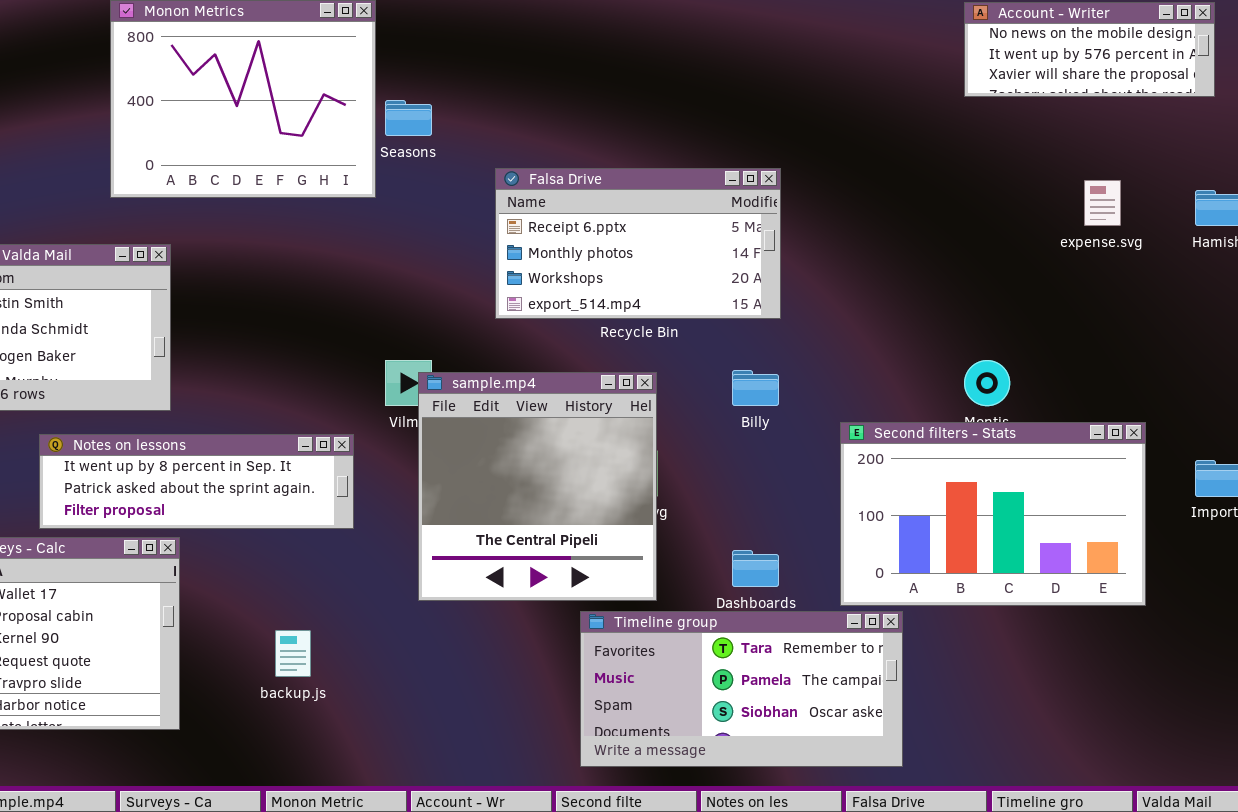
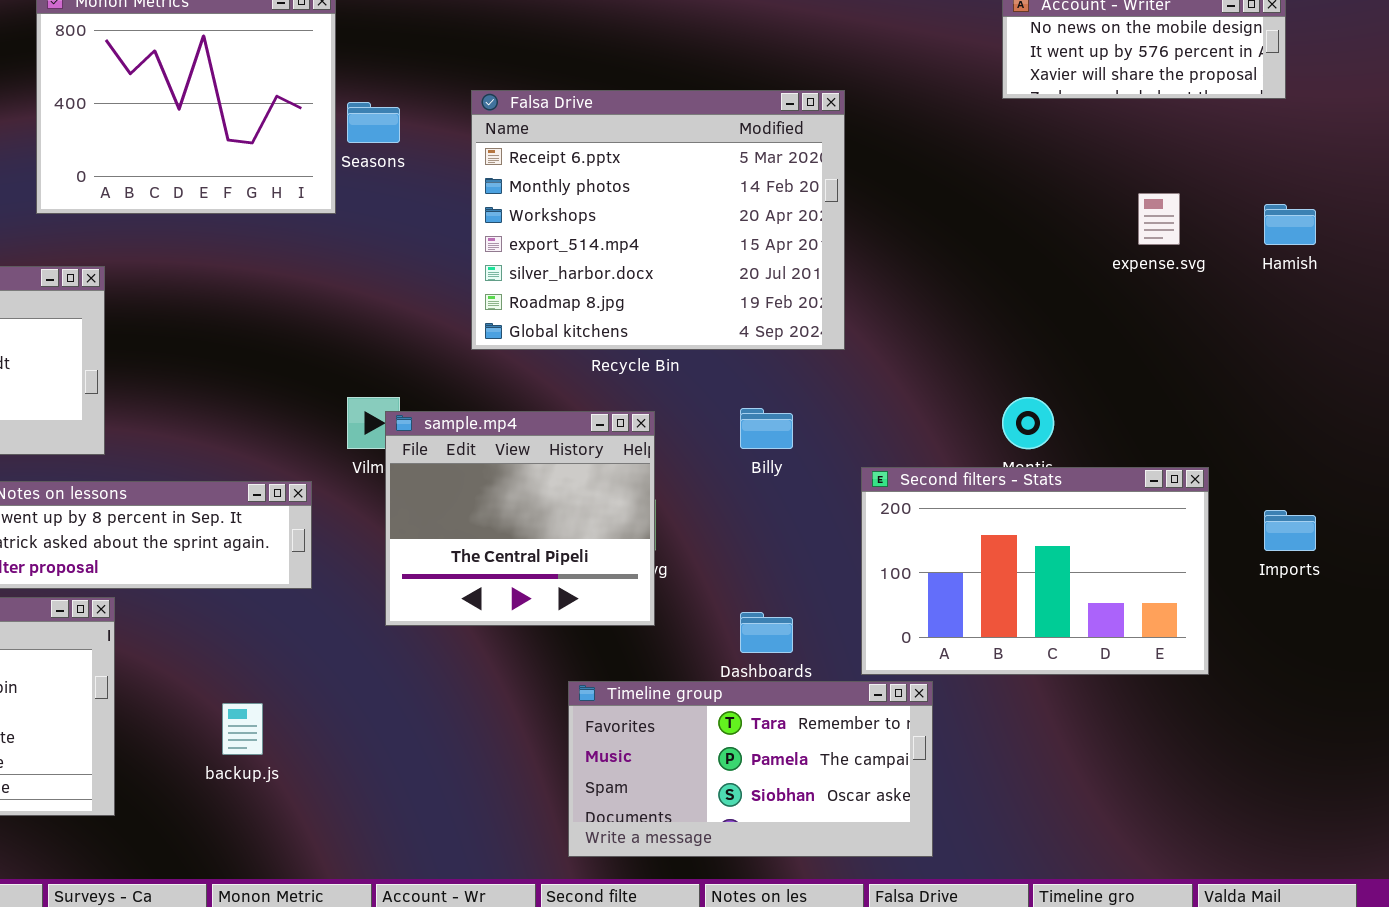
Falsa Drive: [495,168,781,319] -> [471,90,845,350], resized
sample.mp4: [418,372,657,601] -> [385,411,655,626], resized

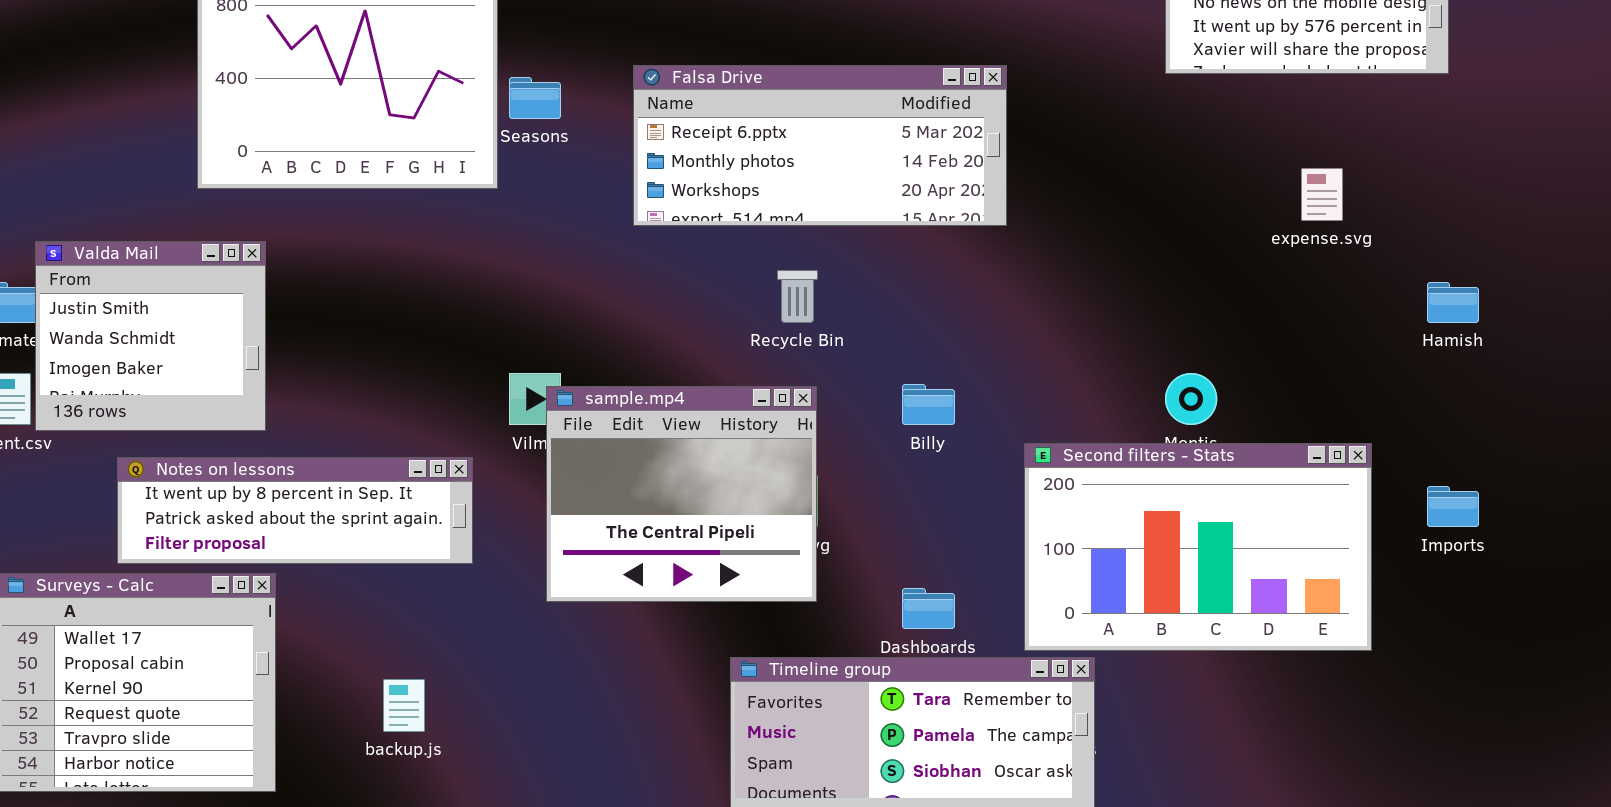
Falsa Drive: [471,90,845,350] -> [633,65,1007,226], resized
Hamish: [1264,204,1316,245] -> [1427,282,1479,323], moved

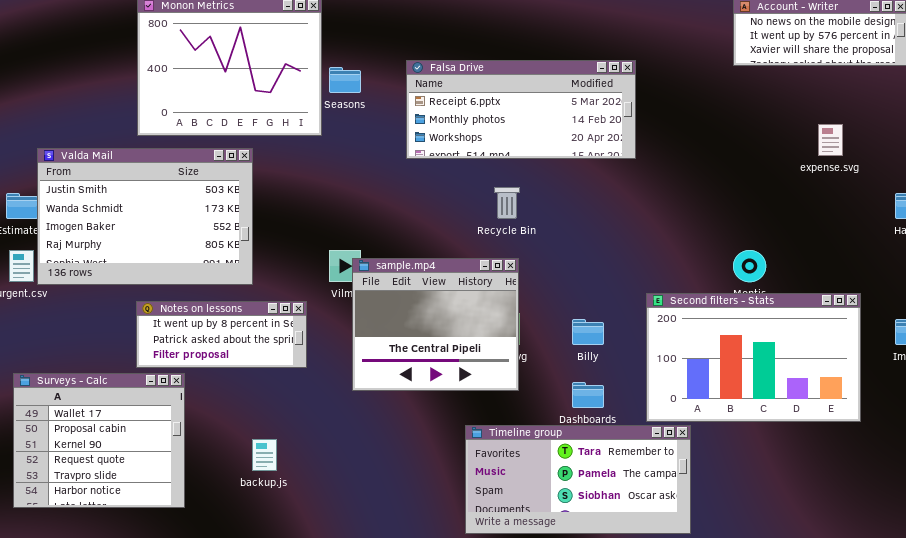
Valda Mail: [35,241,266,431] -> [37,148,253,285], resized
Billy: [902,384,955,425] -> [572,319,604,345], moved
Notes on lessons: [117,457,473,564] -> [136,301,307,368], resized

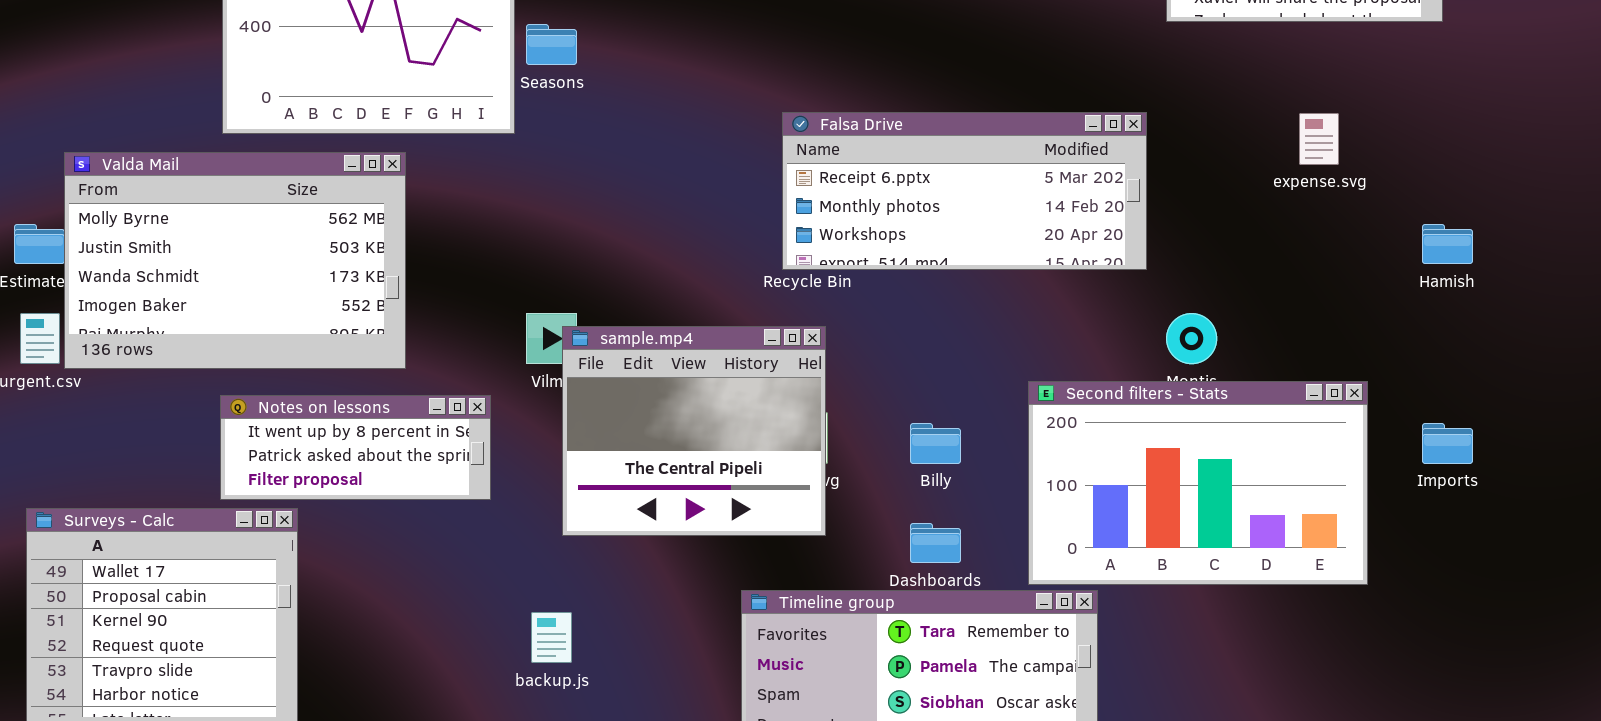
Falsa Drive: [406,60,636,159] -> [782,112,1147,270], moved
Valda Mail: [37,148,253,285] -> [64,152,406,369], scrolled up 1 row
backup.js: [252,439,277,471] -> [531,612,572,663], moved

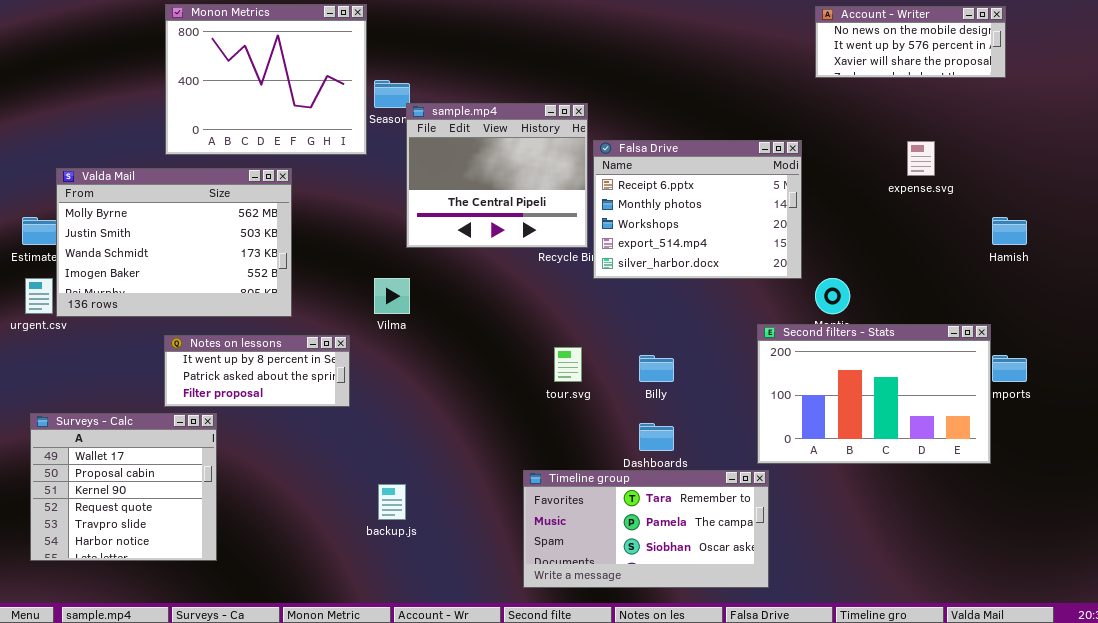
Falsa Drive: [782,112,1147,270] -> [593,140,802,279], resized
sample.mp4: [562,326,826,536] -> [406,103,588,248], moved
Second filters - Stats: [1028,381,1368,585] -> [757,324,991,464], moved

